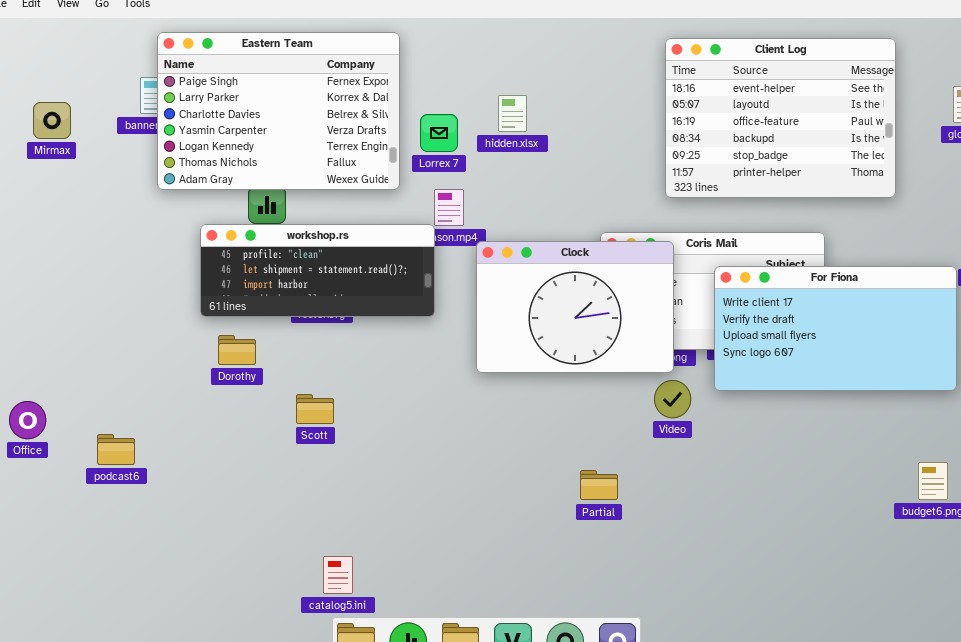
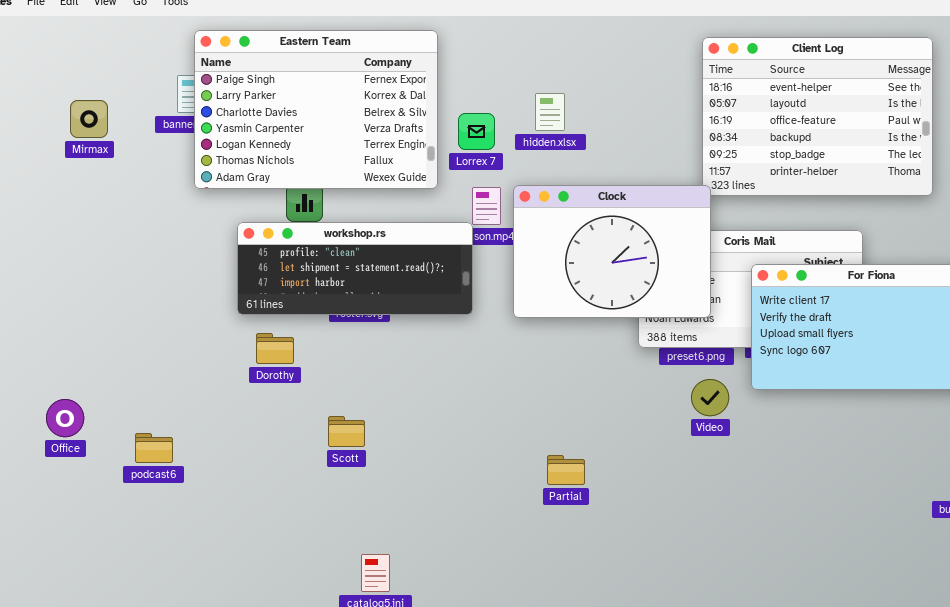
Clock: [476,241,674,373] -> [513,185,711,318], moved
Scott: [296,394,334,424] -> [328,416,365,447], moved
Partial: [580,470,618,500] -> [547,455,585,485], moved

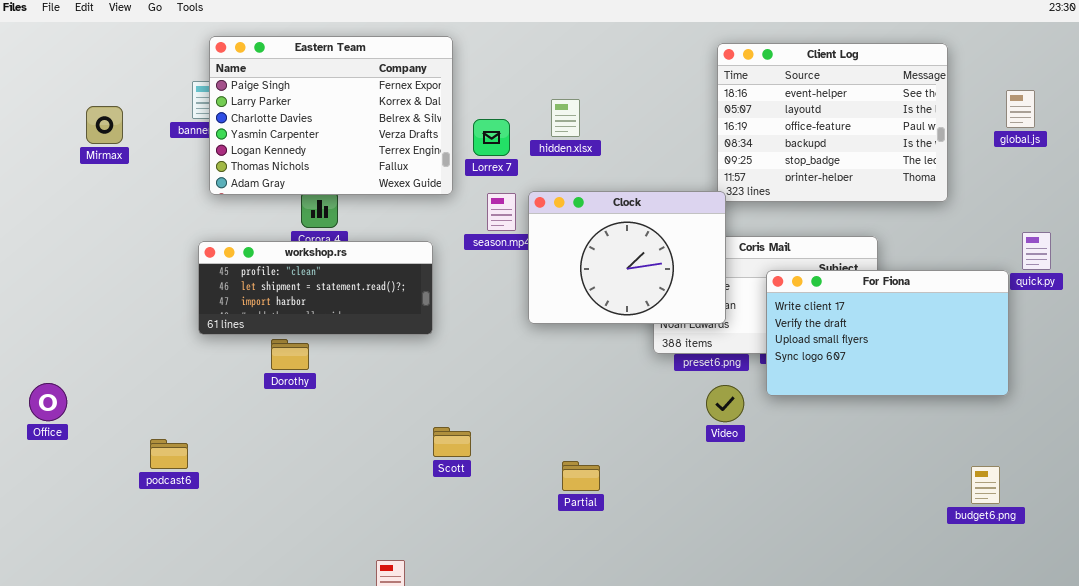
workshop.rs: [237,222,473,315] -> [198,241,433,335], moved
Office: [46,399,84,437] -> [29,383,67,421], moved
Scott: [328,416,365,447] -> [433,427,471,457], moved

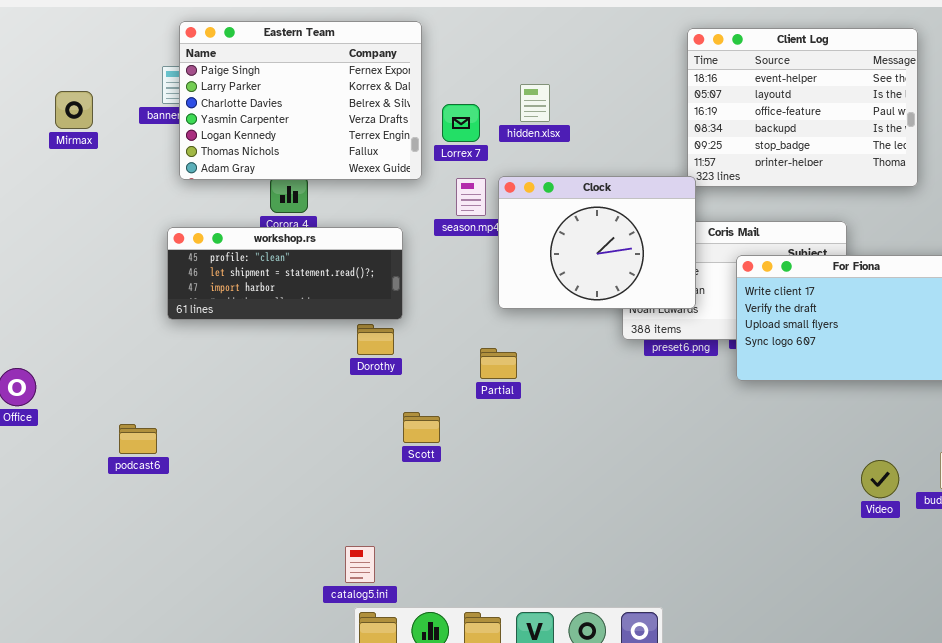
Dorothy: [271,339,309,370] -> [357,324,394,355], moved
Video: [706,385,744,422] -> [861,460,899,498], moved
Partial: [562,461,600,491] -> [480,348,517,379], moved

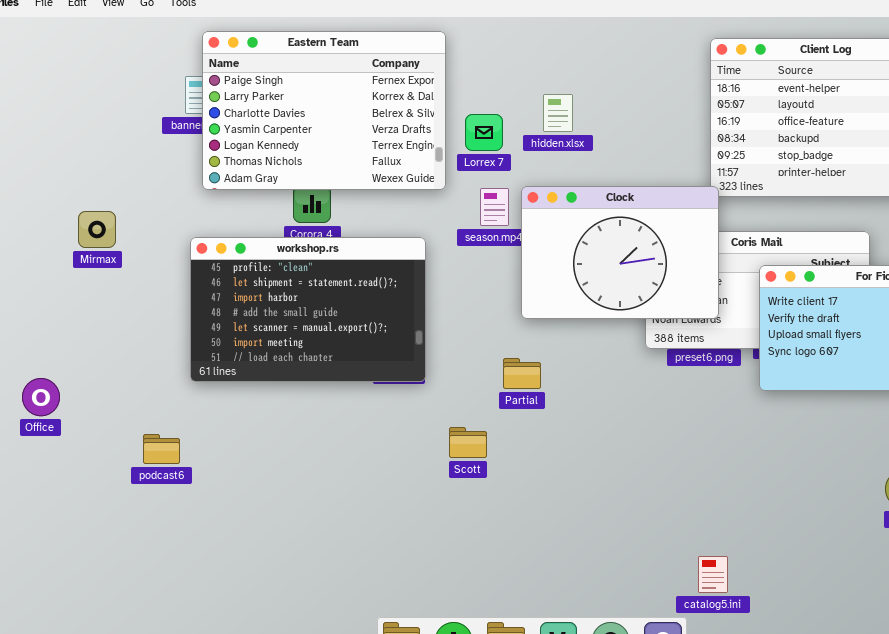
Mirmax: [55,91,93,129] -> [78,211,116,248], moved
workshop.rs: [167,227,403,320] -> [190,237,426,382], resized
Scott: [403,412,440,443] -> [449,427,487,458], moved
catalog5.ini: [345,546,375,583] -> [698,556,728,593], moved

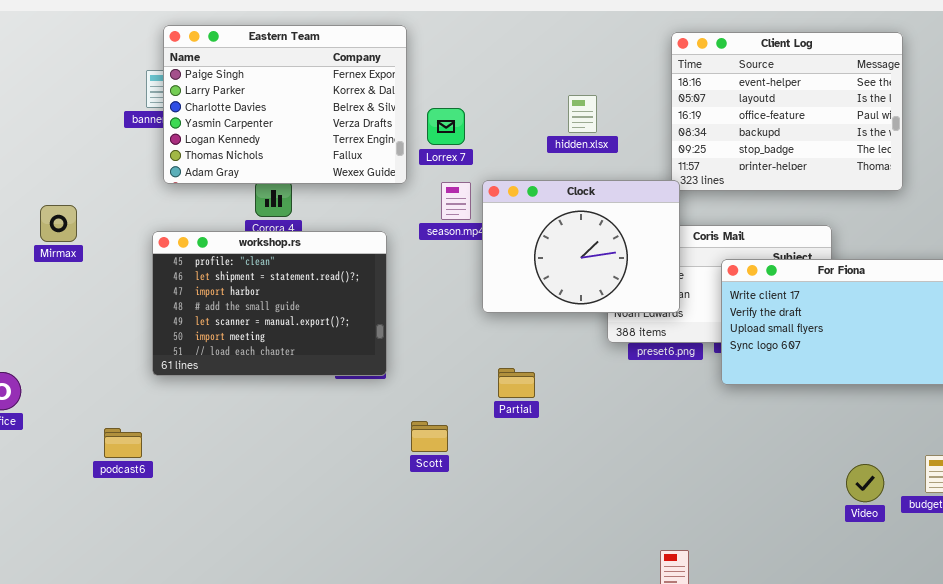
hidden.xlsx: [543,94,573,132] -> [568,95,597,133], moved
Partial: [503,358,541,389] -> [498,368,535,398], moved

